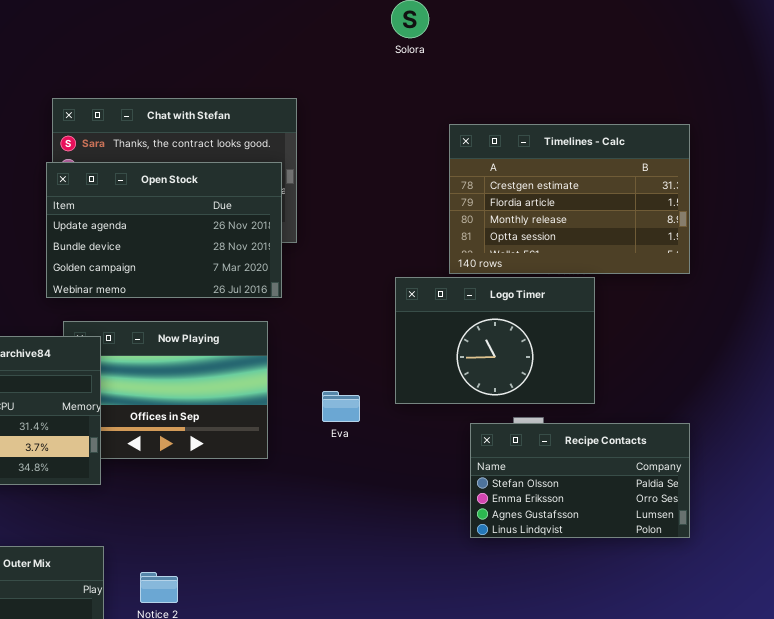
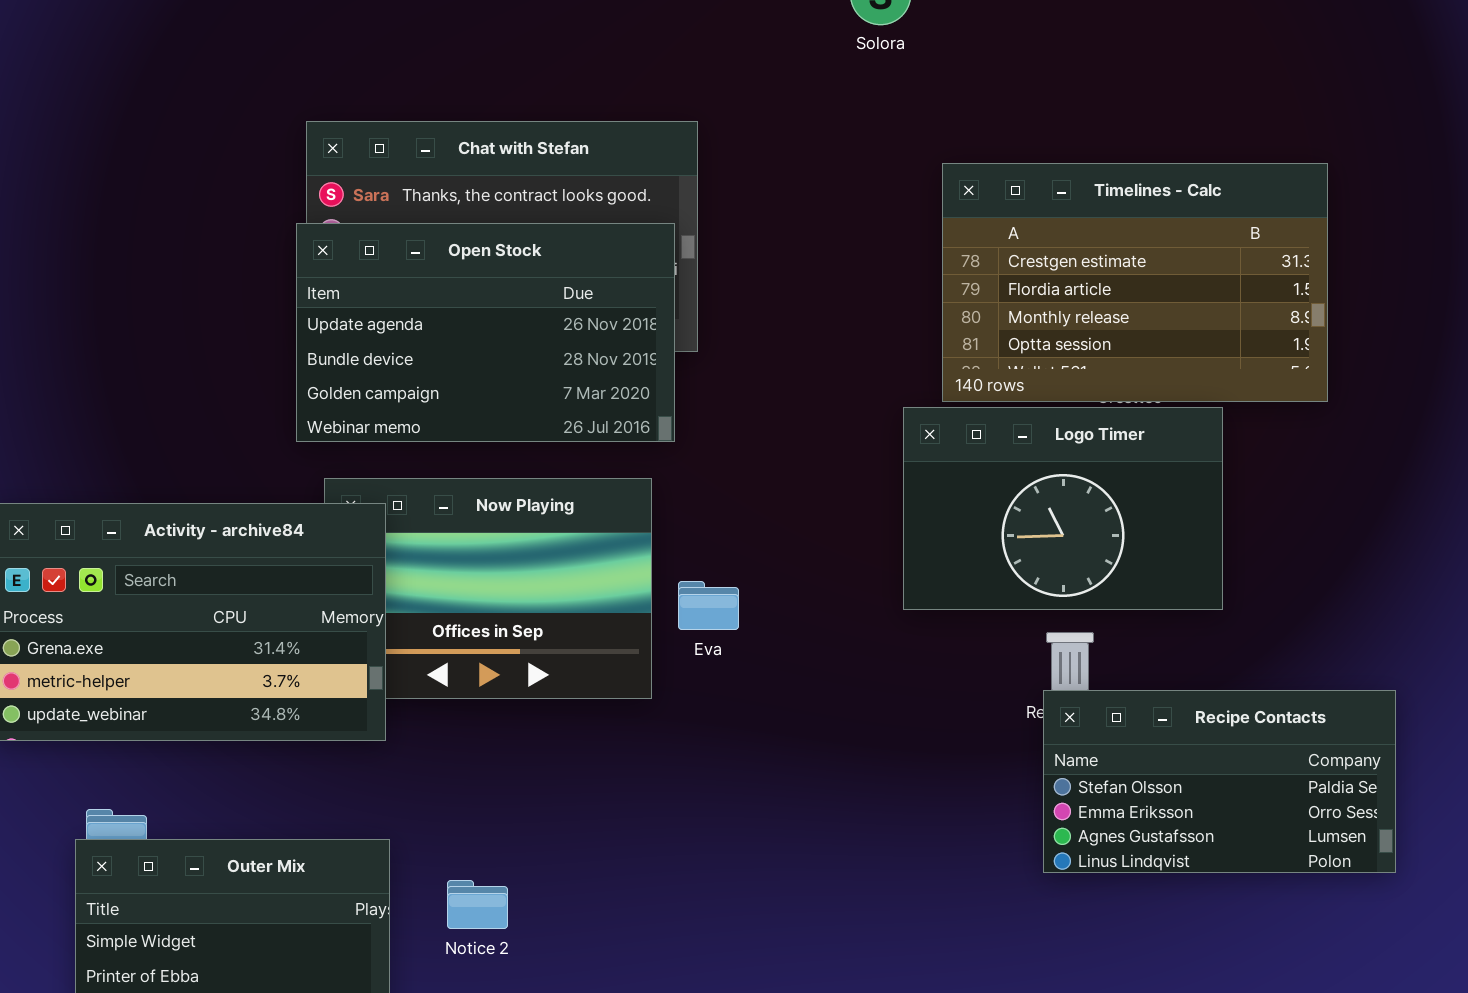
Logo Timer: [395,277,595,404] -> [903,407,1223,610], moved
Eva: [322,391,360,422] -> [678,581,739,630], moved
Recipe Contacts: [470,423,690,538] -> [1043,690,1396,873], moved

